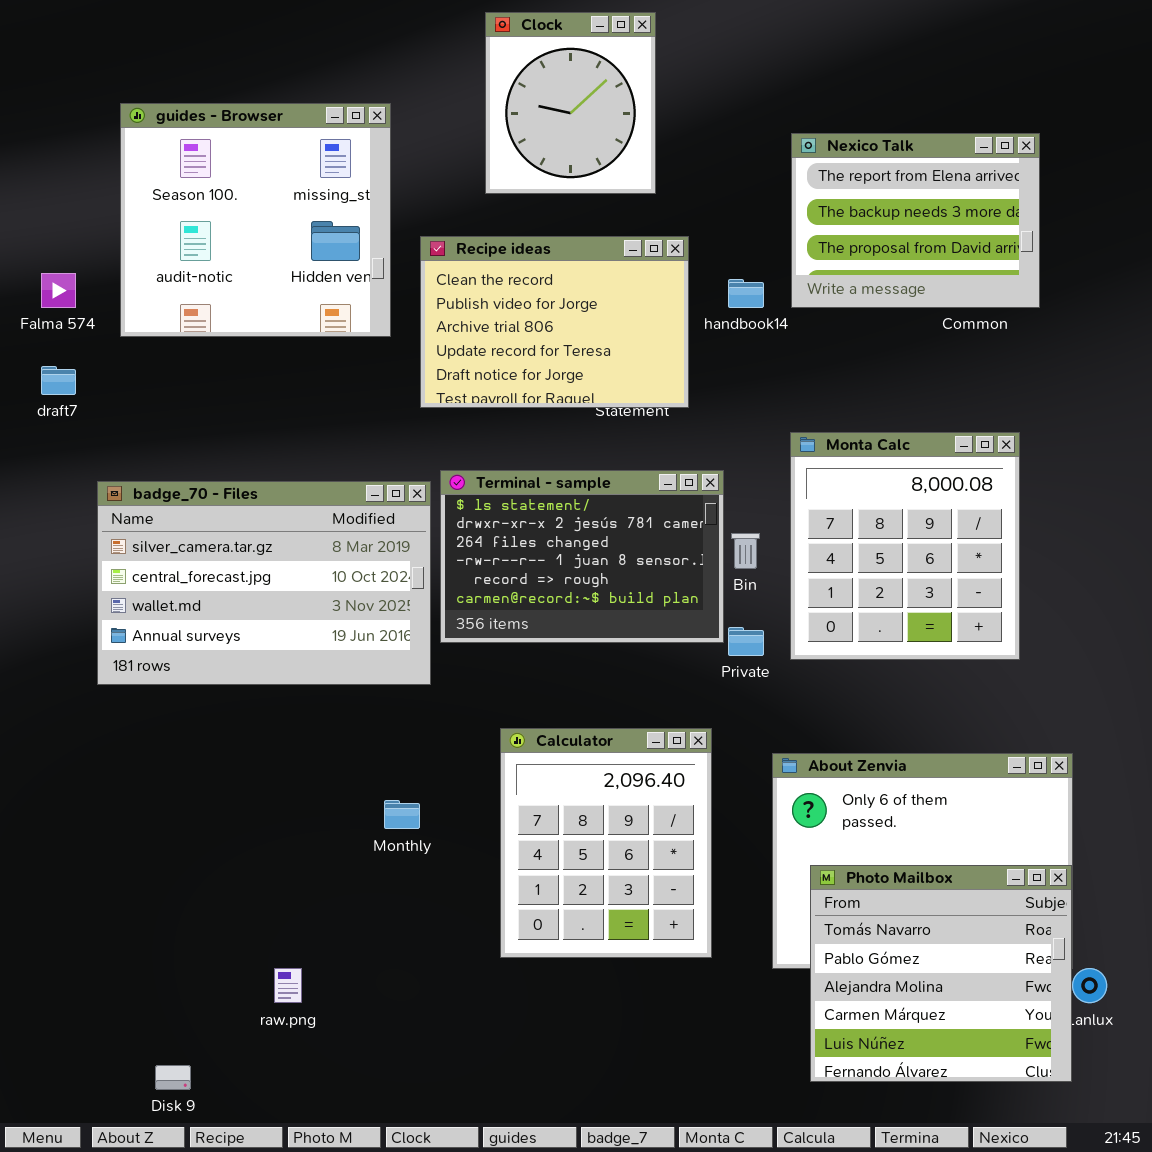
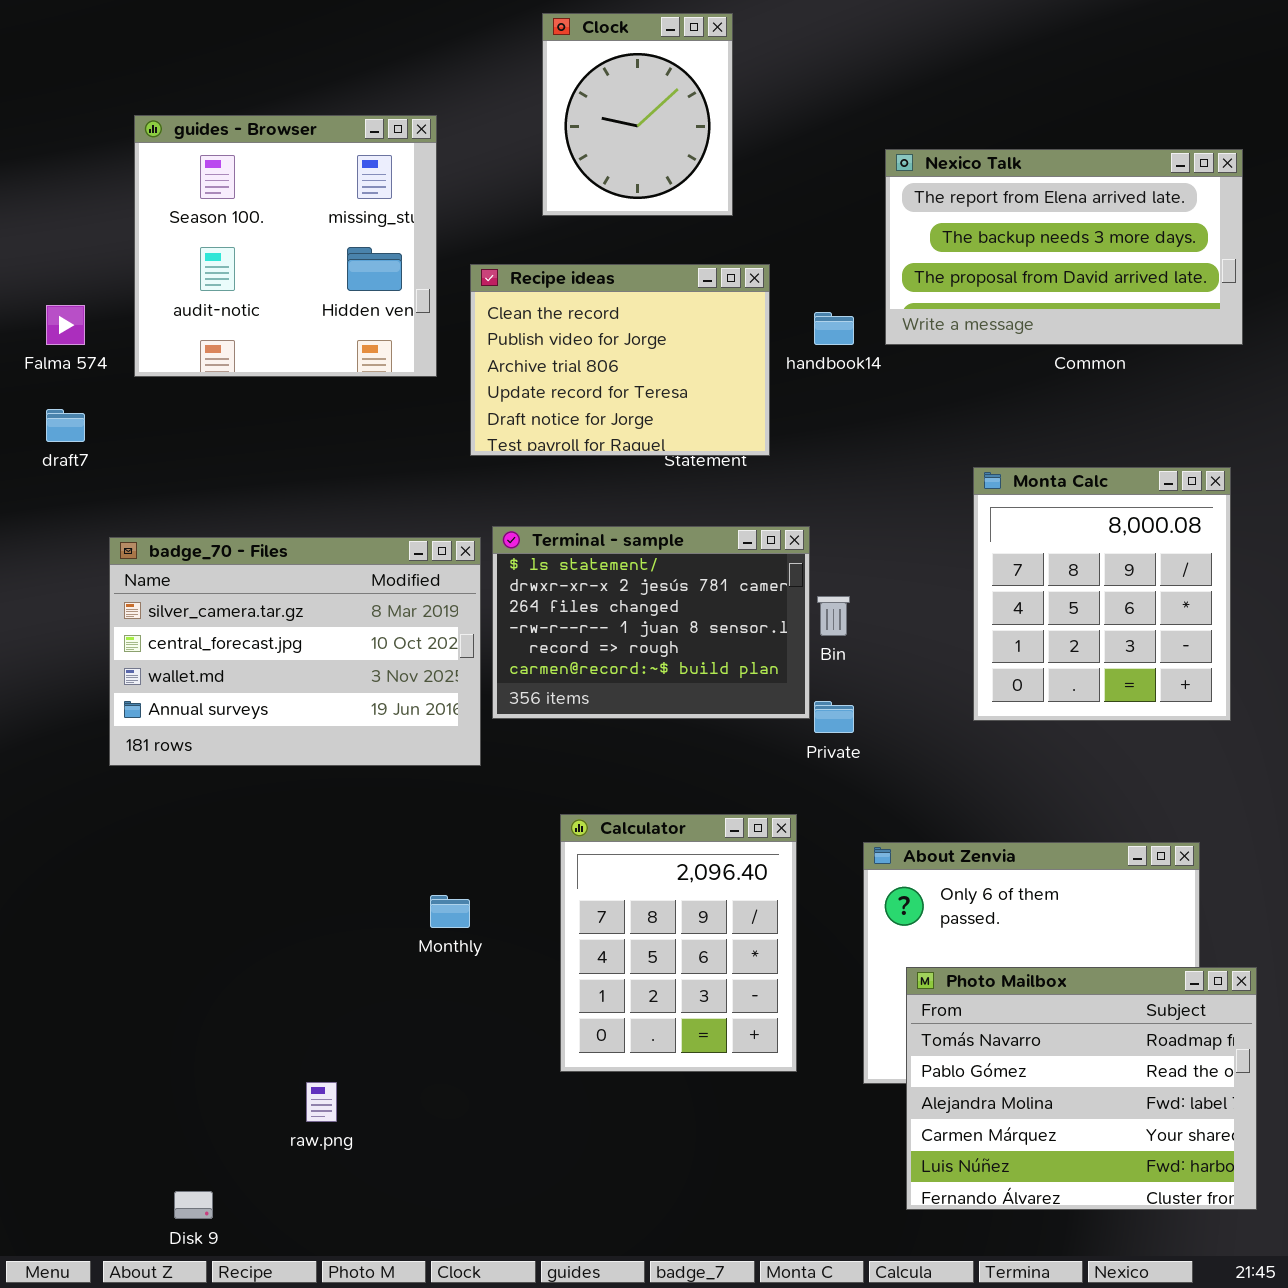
Nexico Talk: [791,133,1040,308] -> [885,149,1243,345], resized
Monta Calc: [790,432,1020,660] -> [973,467,1231,721], moved
Photo Mailbox: [810,865,1072,1082] -> [906,967,1257,1210], resized

